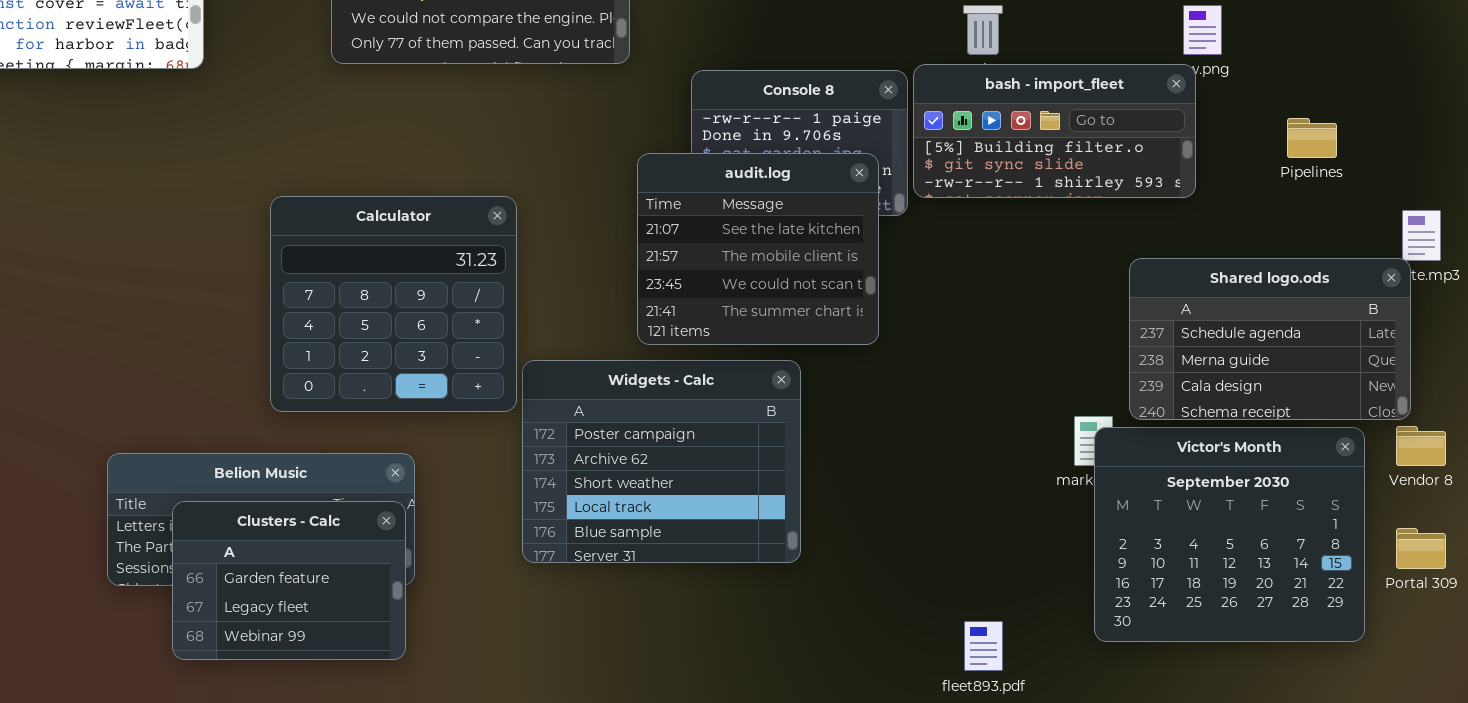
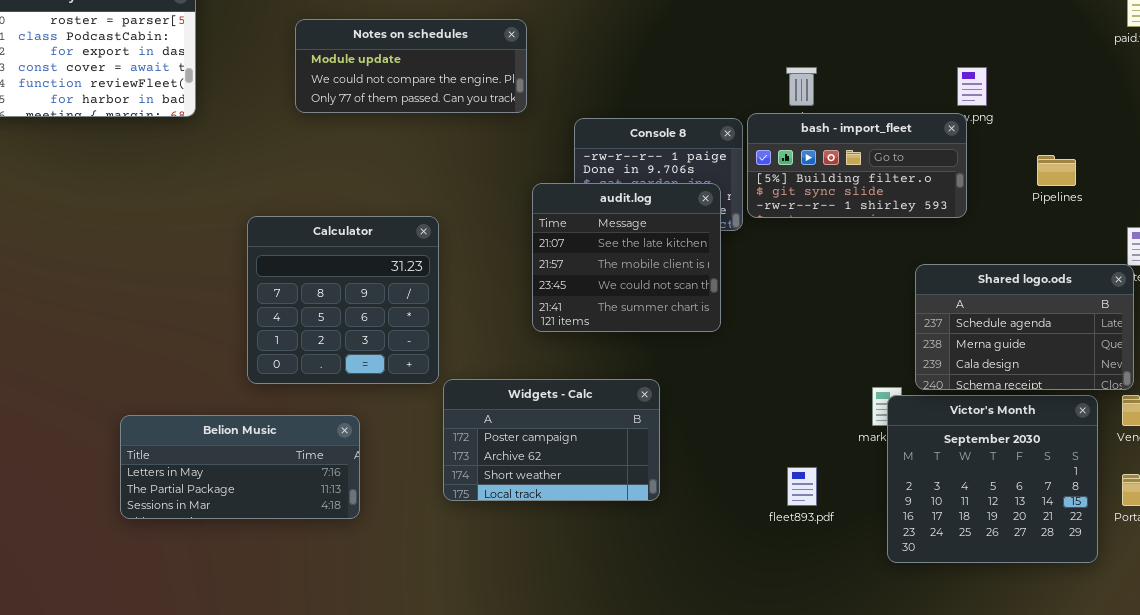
Widgets - Calc: [522,360,801,563] -> [443,379,660,501], resized
Clusters - Calc: [172,501,406,660] -> none, closed
fleet893.pdf: [964,621,1003,671] -> [787,467,817,506], moved

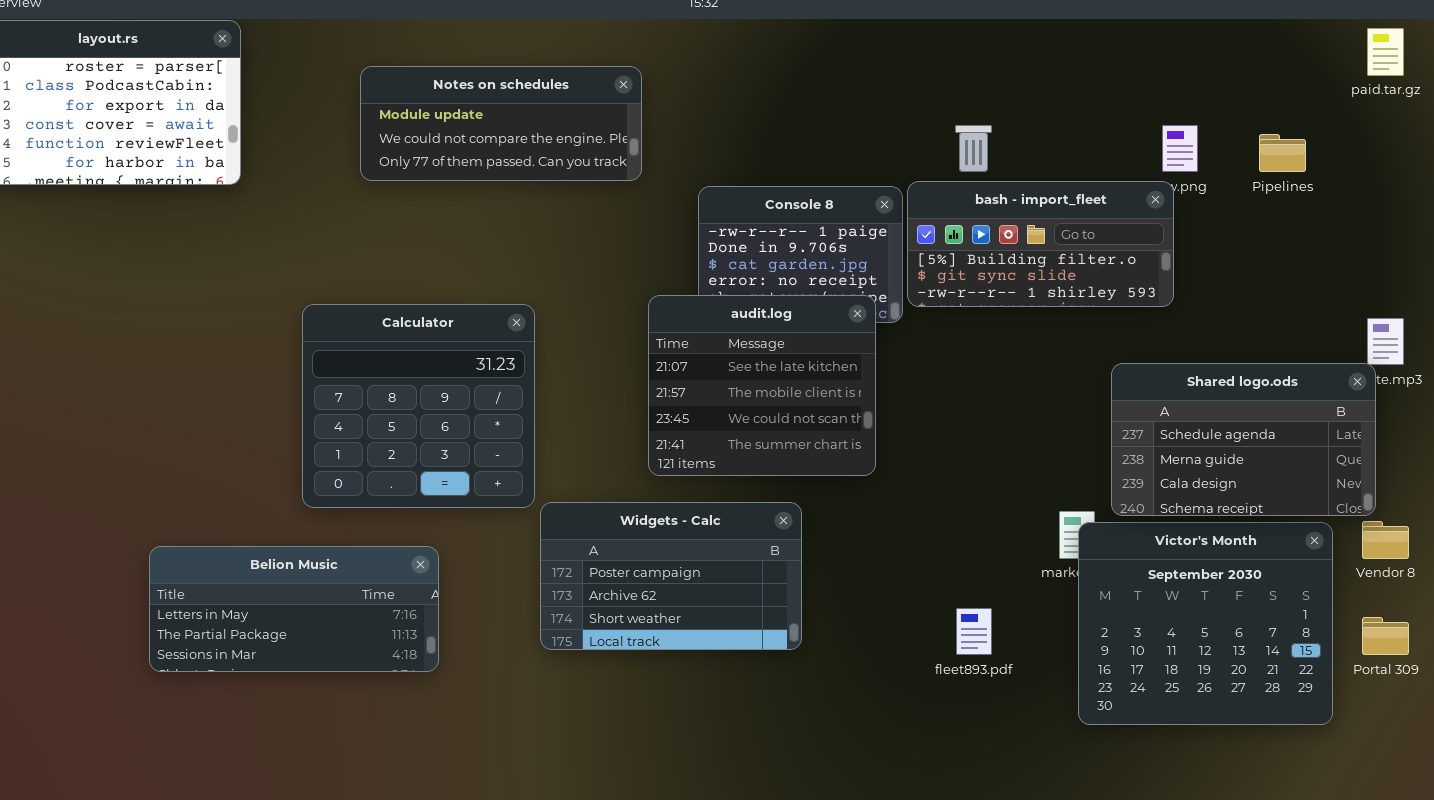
Pipelines: [1037,155,1076,186] -> [1259,134,1306,172], moved
audit.log: [532,183,721,332] -> [648,295,876,476], moved

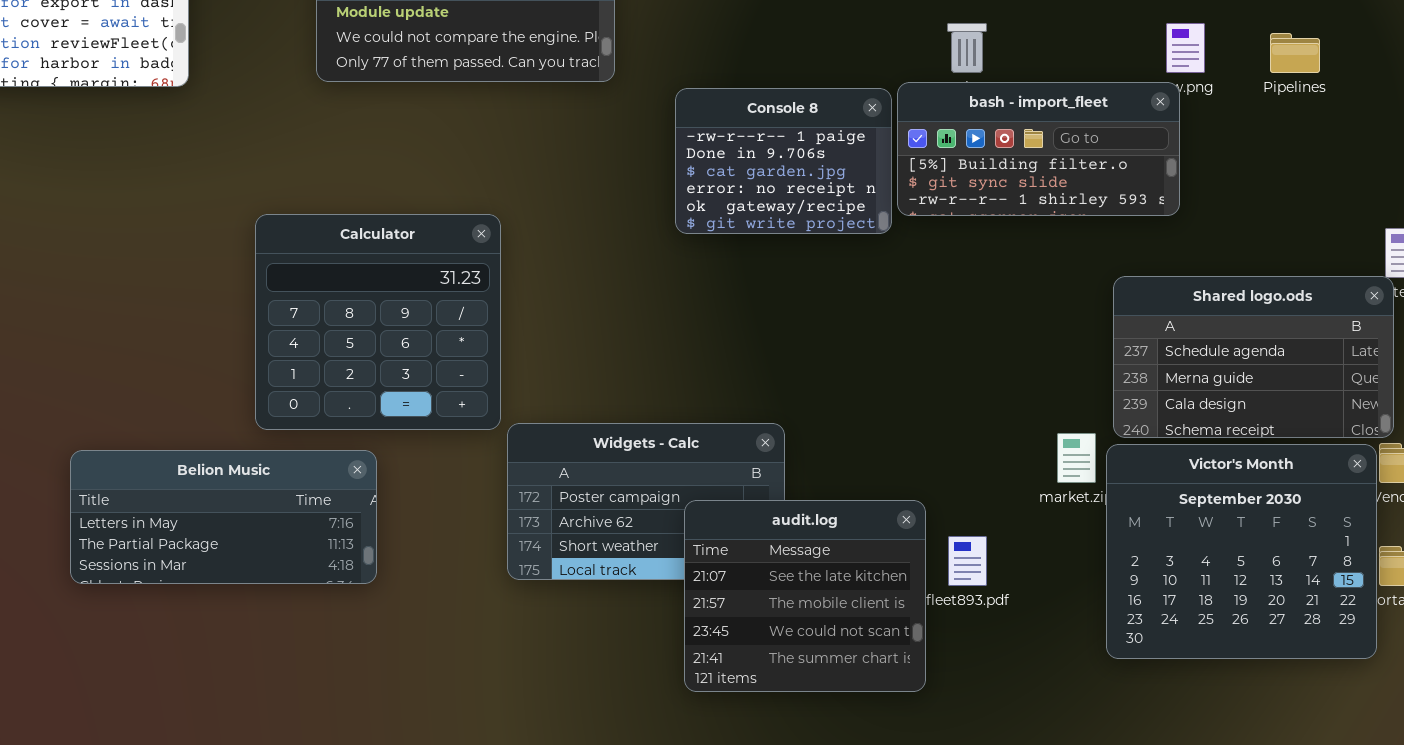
audit.log: [648,295,876,476] -> [684,500,926,692], moved
Victor's Month: [1078,522,1333,725] -> [1106,444,1377,659], moved
Belion Music: [149,546,439,672] -> [70,450,377,584], moved

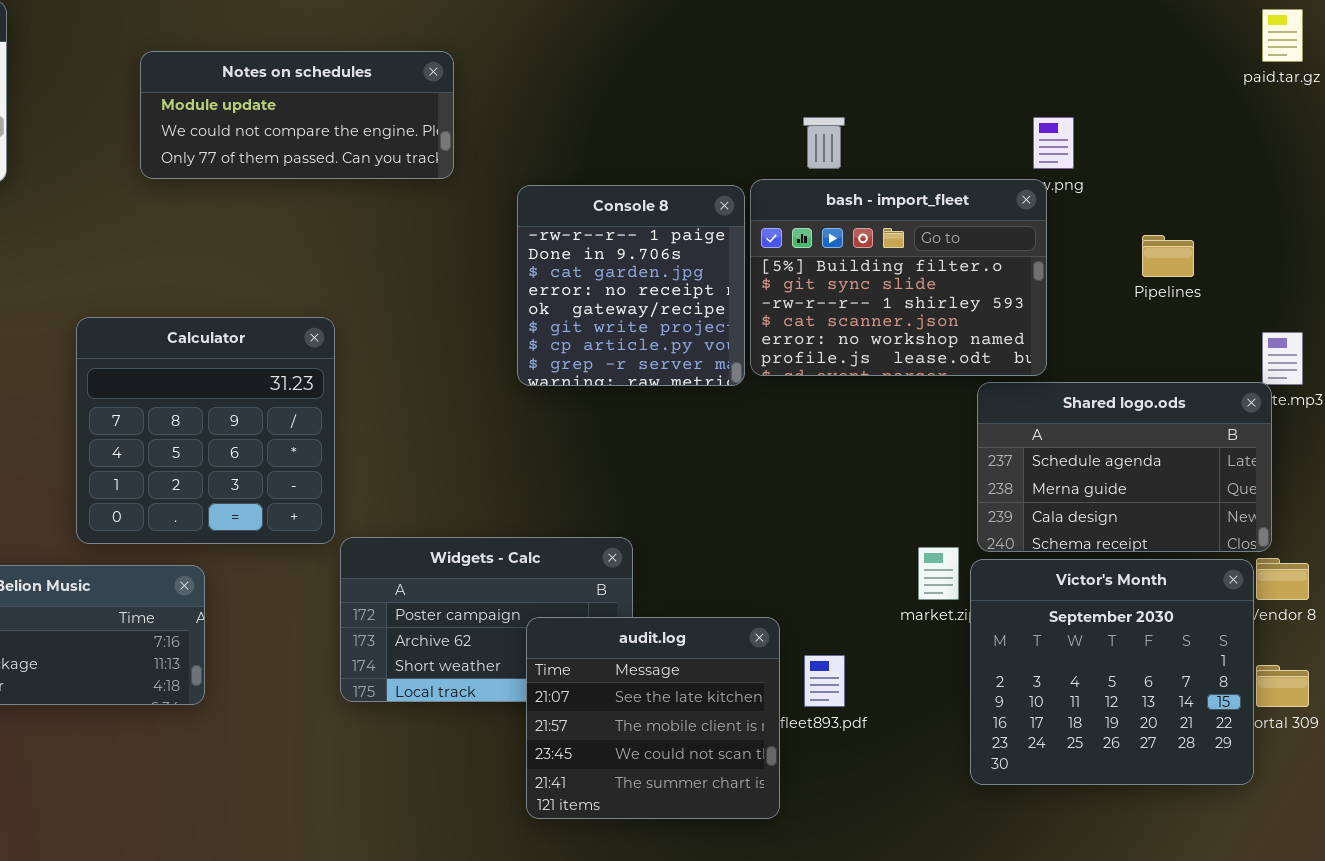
Pipelines: [1270,33,1320,73] -> [1142,235,1194,277], moved
bash - import_fleet: [897,82,1180,216] -> [750,179,1047,376], resized
Console 8: [675,88,892,234] -> [517,185,745,386], resized

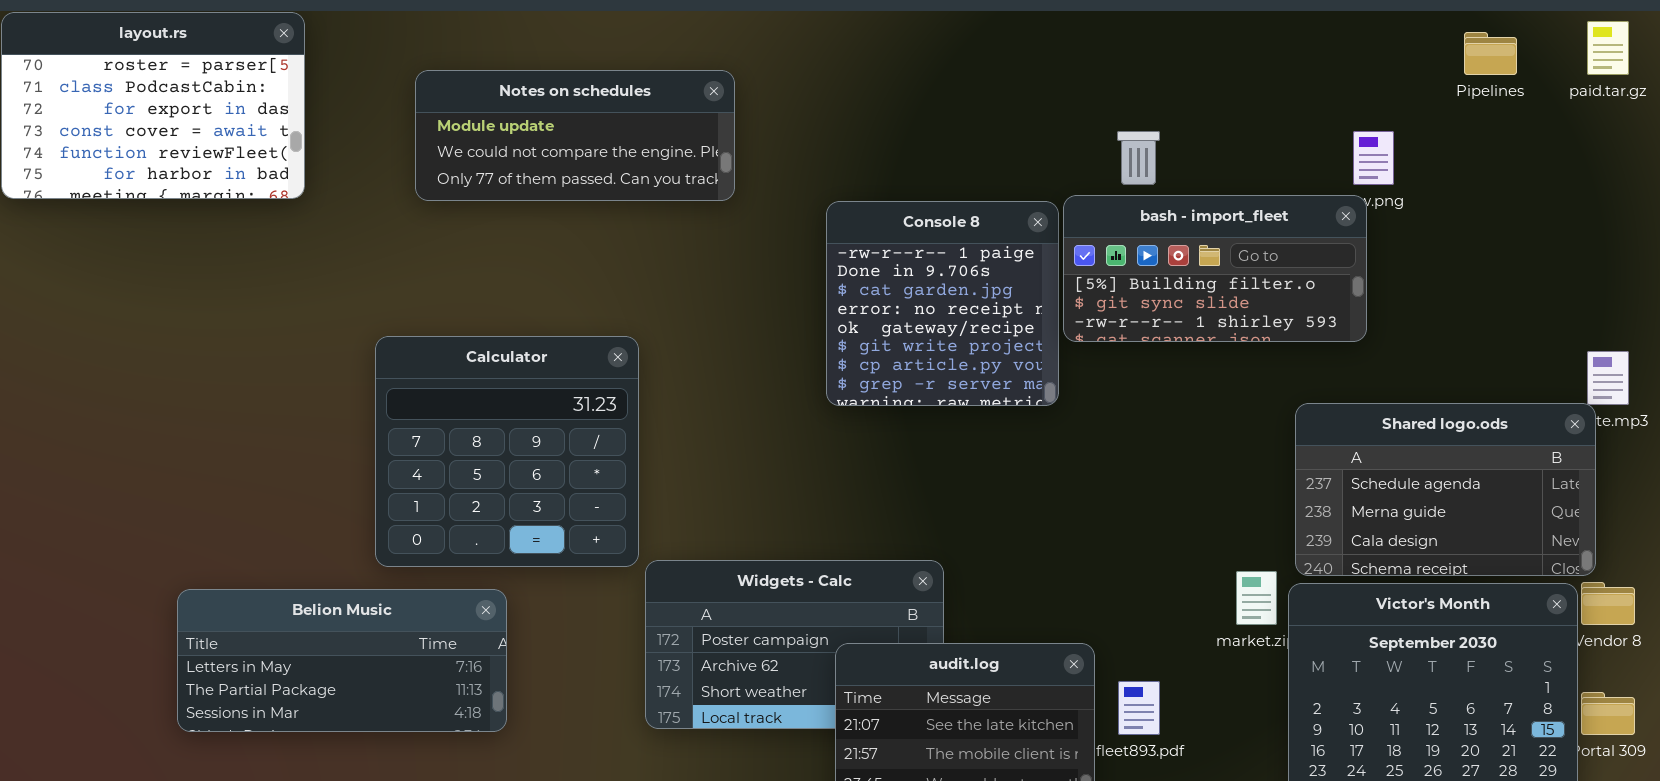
Notes on schedules: [140,51,454,179] -> [415,70,735,201], moved
bash - import_fleet: [750,179,1047,376] -> [1063,195,1367,342], resized
Pipelines: [1142,235,1194,277] -> [1464,32,1517,75], moved

